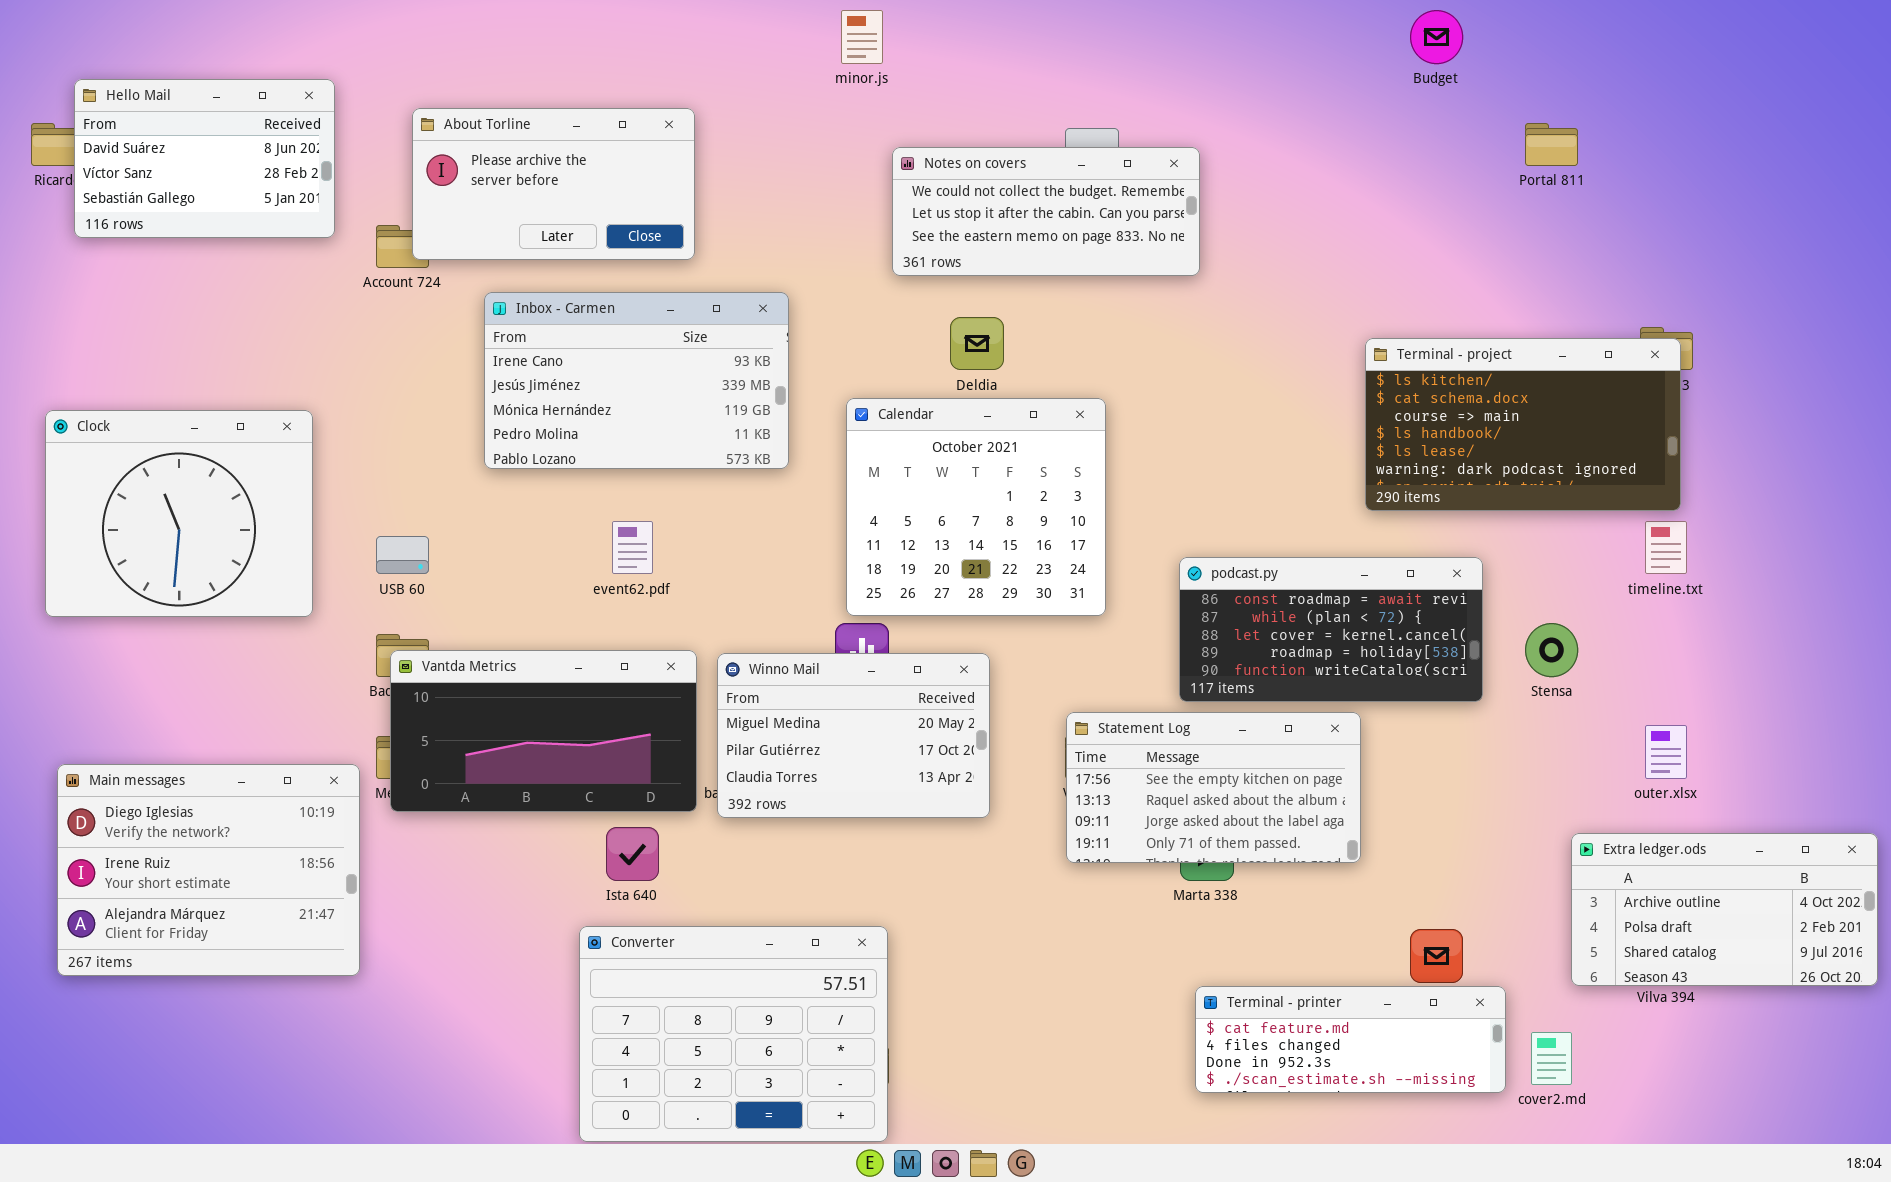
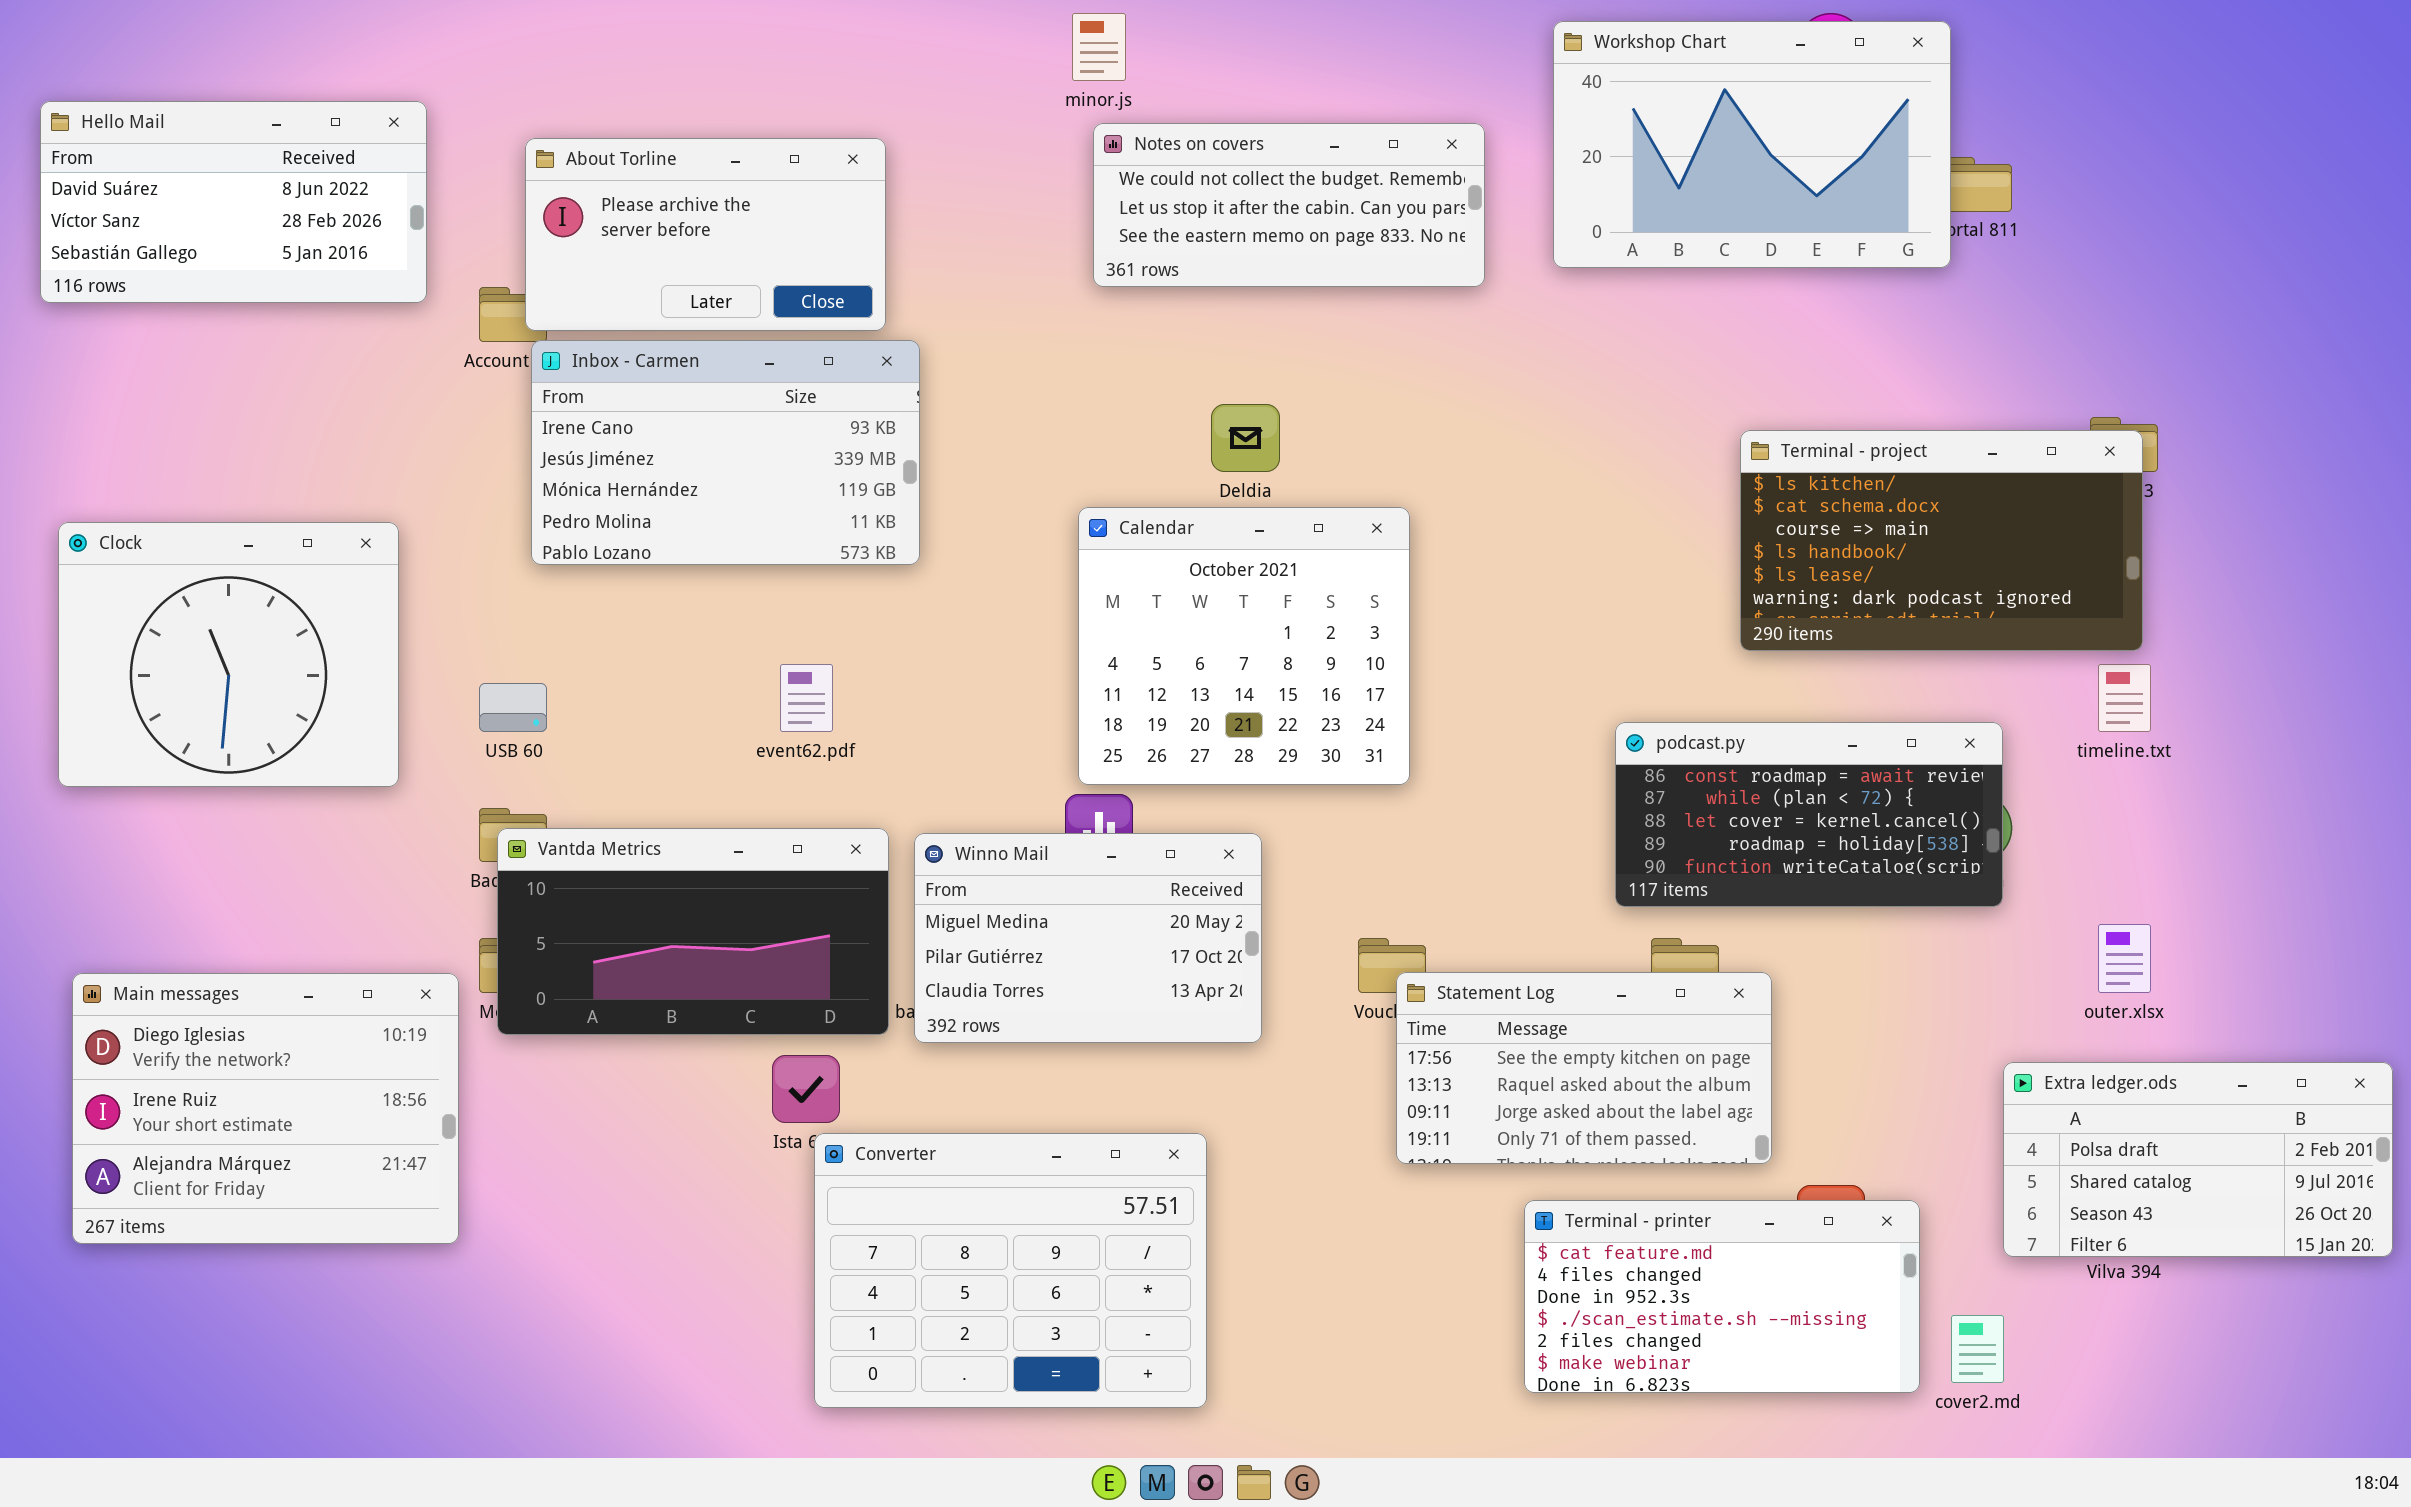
Workshop Chart: none -> [1553,21,1951,268], opened
Hello Mail: [74,79,335,238] -> [40,101,427,303], resized
Notes on covers: [892,147,1200,276] -> [1093,123,1485,287], moved
Inbox - Carmen: [484,292,789,469] -> [531,340,920,565], moved
podcast.py: [1179,557,1483,702] -> [1615,722,2003,907], moved
Statement Log: [1066,712,1361,863] -> [1396,972,1772,1164], moved
Extra ledger.ods: [1571,833,1878,986] -> [2003,1062,2393,1257], scrolled down 1 row
Converter: [579,926,888,1142] -> [814,1133,1207,1408], moved
Terminal - printer: [1195,986,1506,1093] -> [1524,1200,1920,1393], resized

